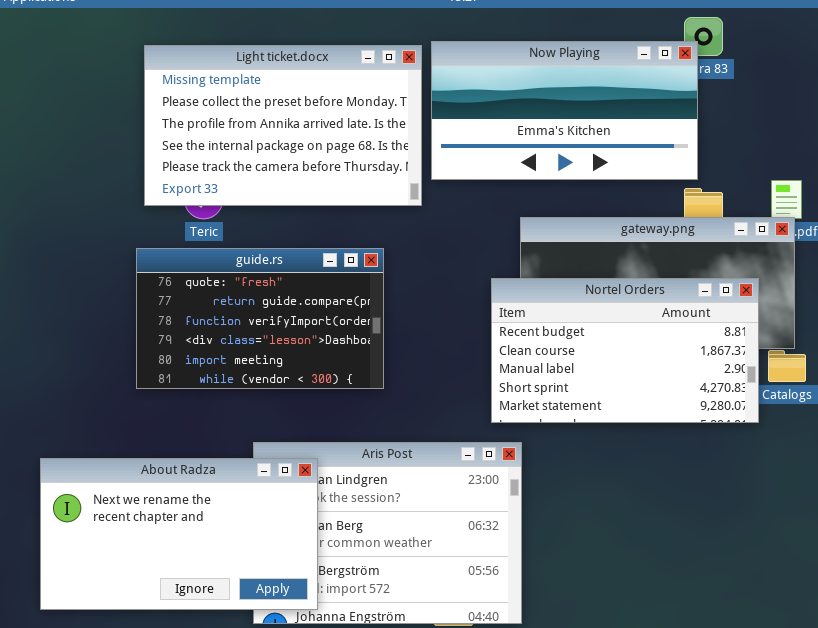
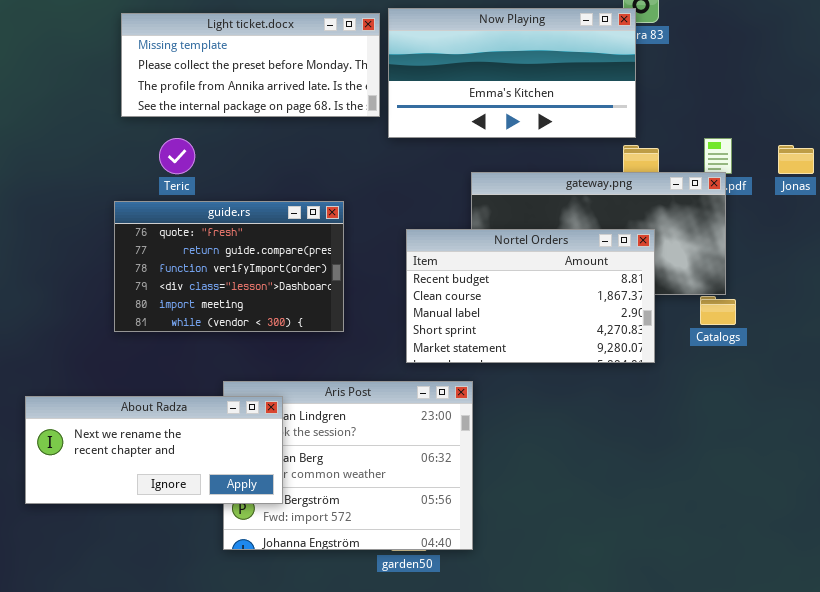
Light ticket.docx: [144,45,422,206] -> [121,13,380,117], resized
Nortel Orders: [491,278,759,423] -> [406,229,655,363], moved
About Radza: [40,458,318,610] -> [25,396,283,504], resized

